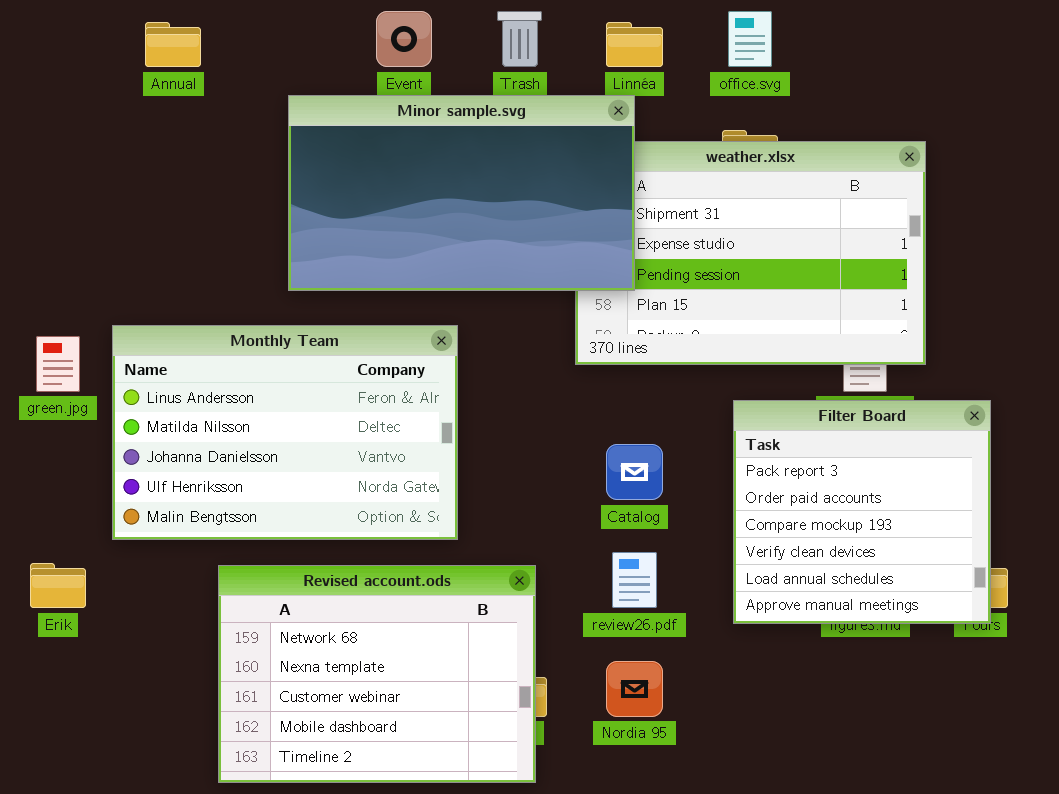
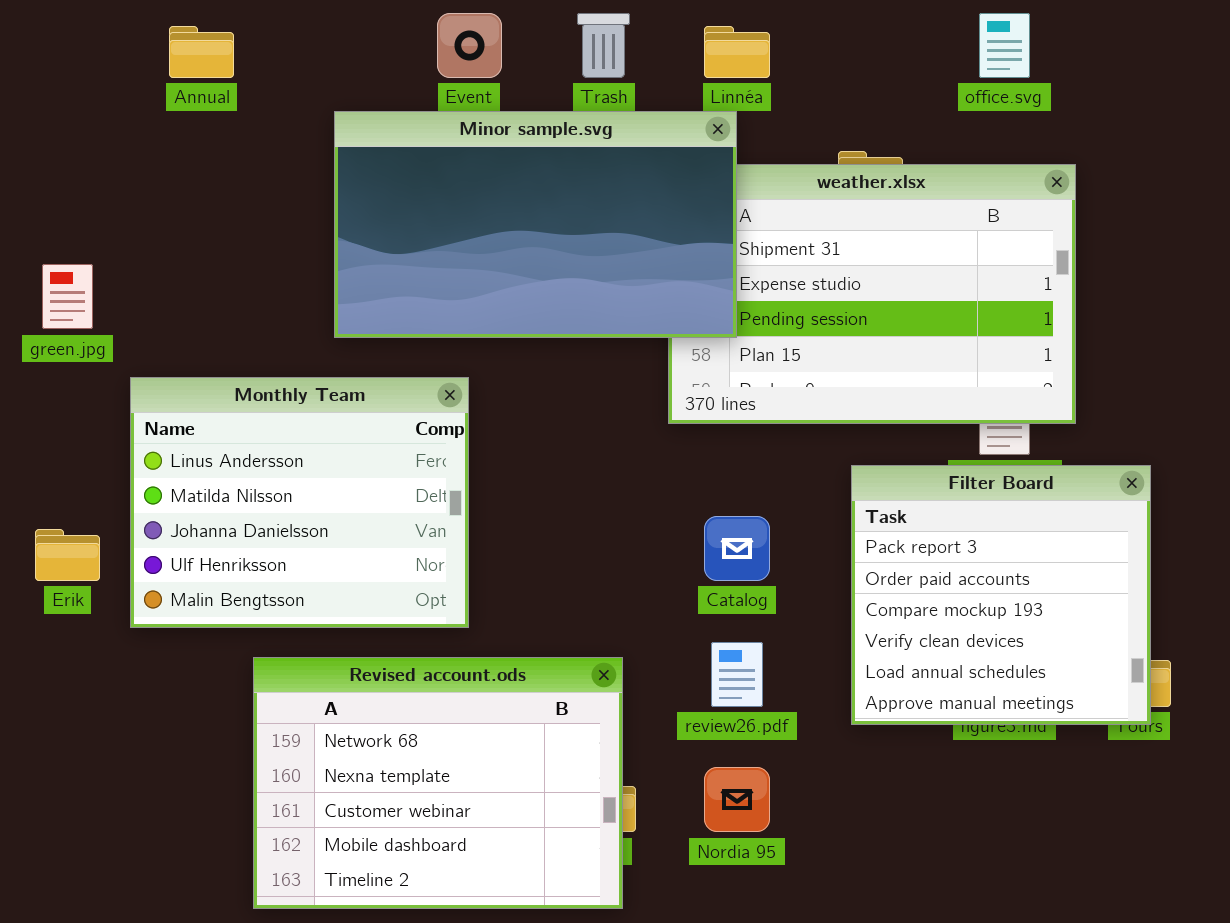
office.svg: [728,11,772,67] -> [979,13,1030,78], moved
Monthly Team: [112,325,458,540] -> [130,377,469,628], resized
green.jpg: [36,336,80,392] -> [42,264,93,329], moved
Erik: [30,563,86,608] -> [35,529,100,581], moved

